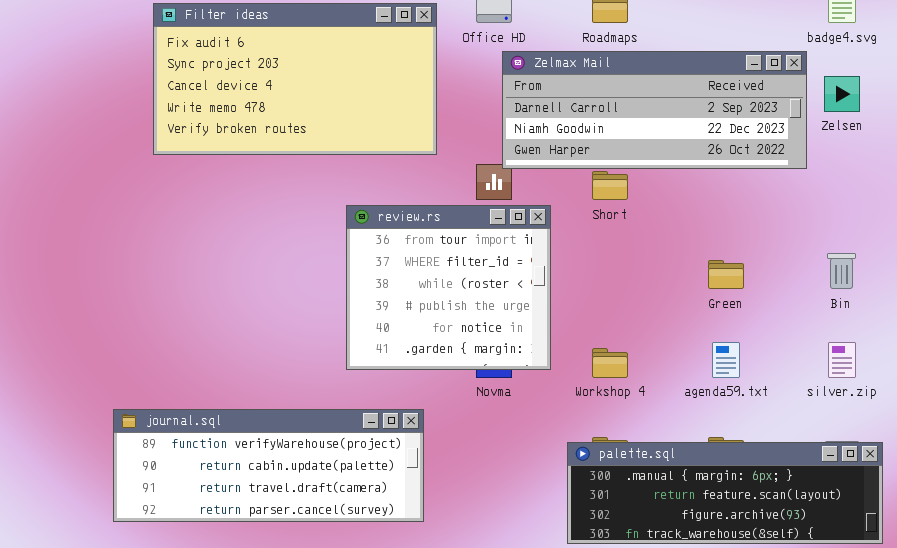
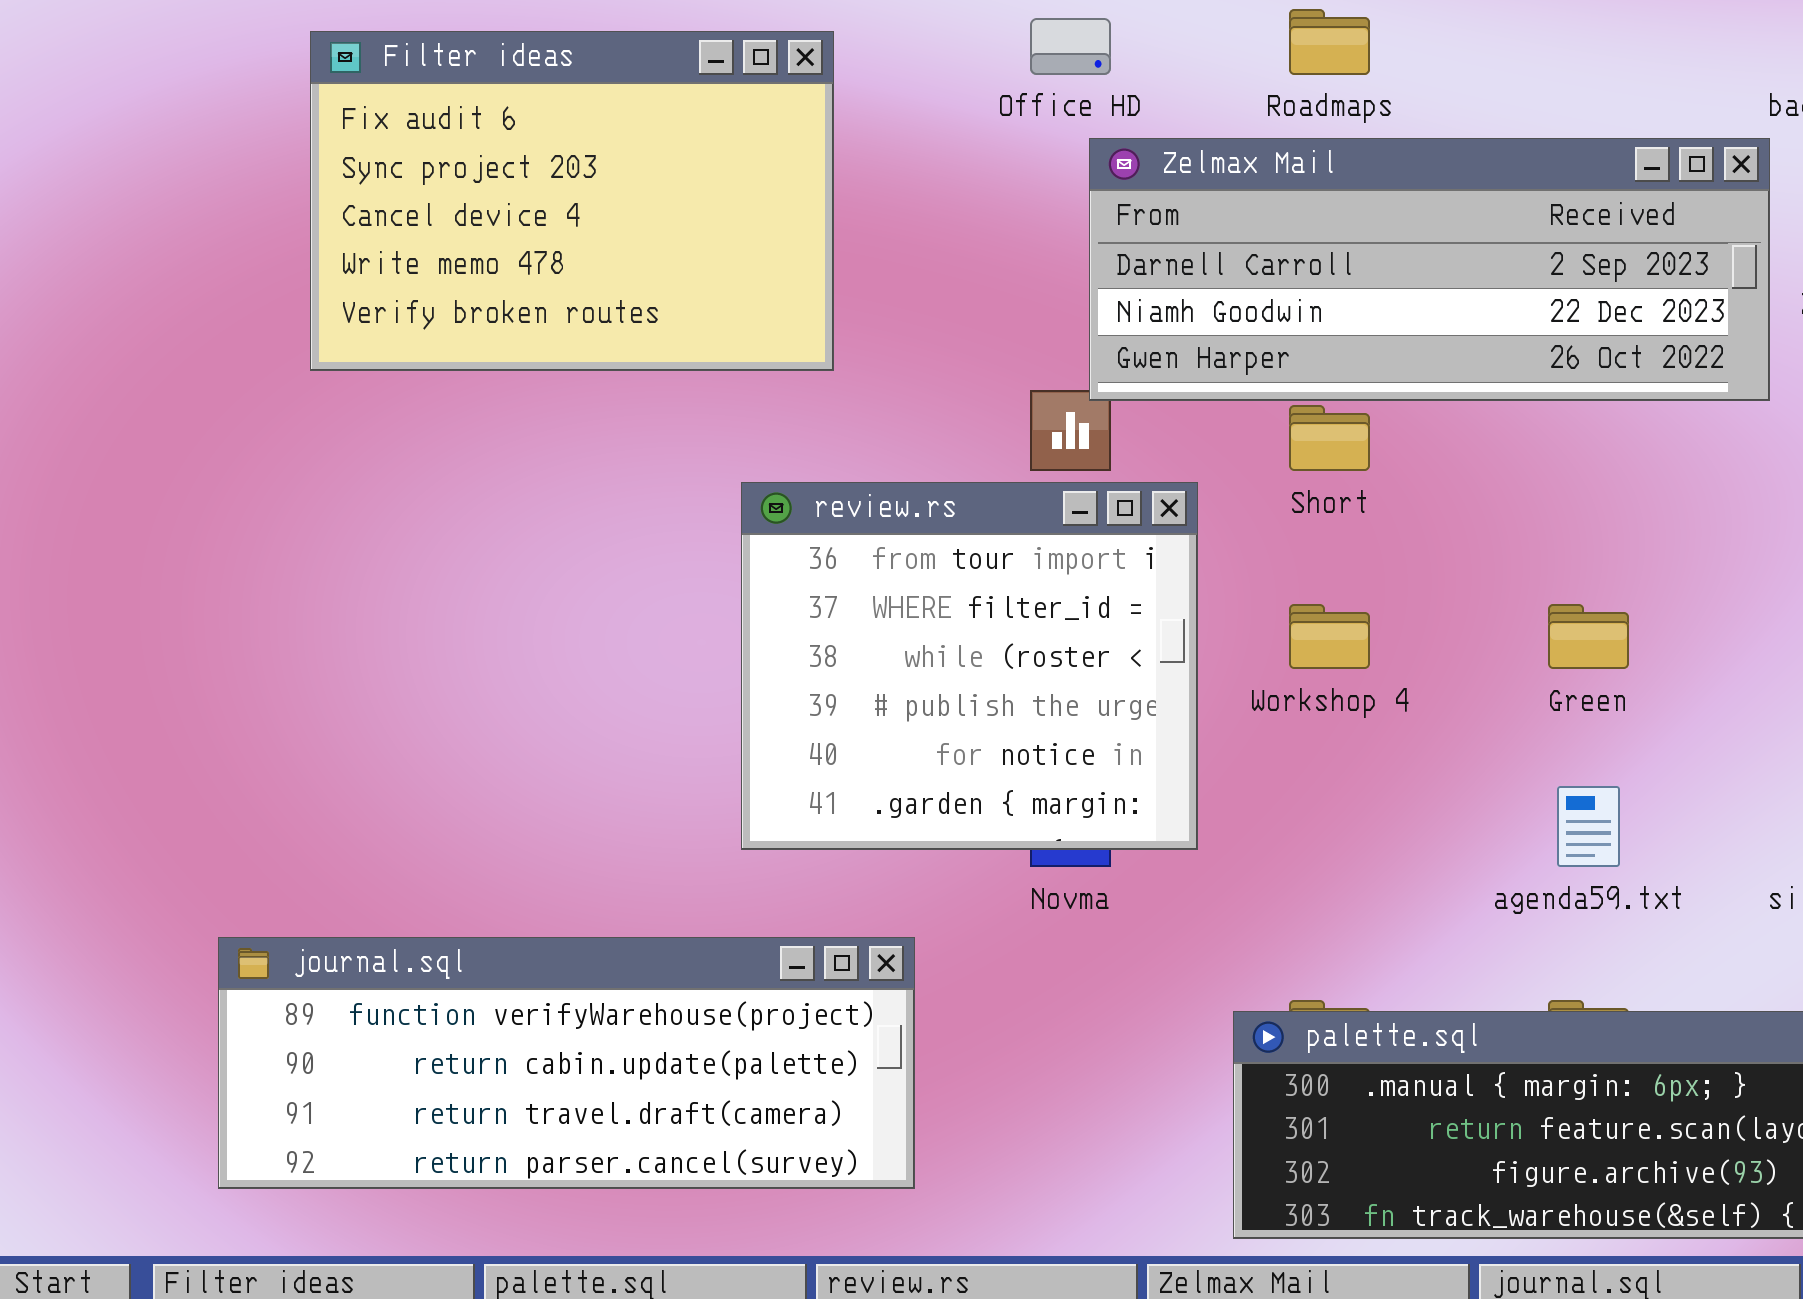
Filter ideas: [153,3,437,155] -> [310,31,834,371], resized
Workshop 4: [592,348,628,378] -> [1289,604,1370,669], moved

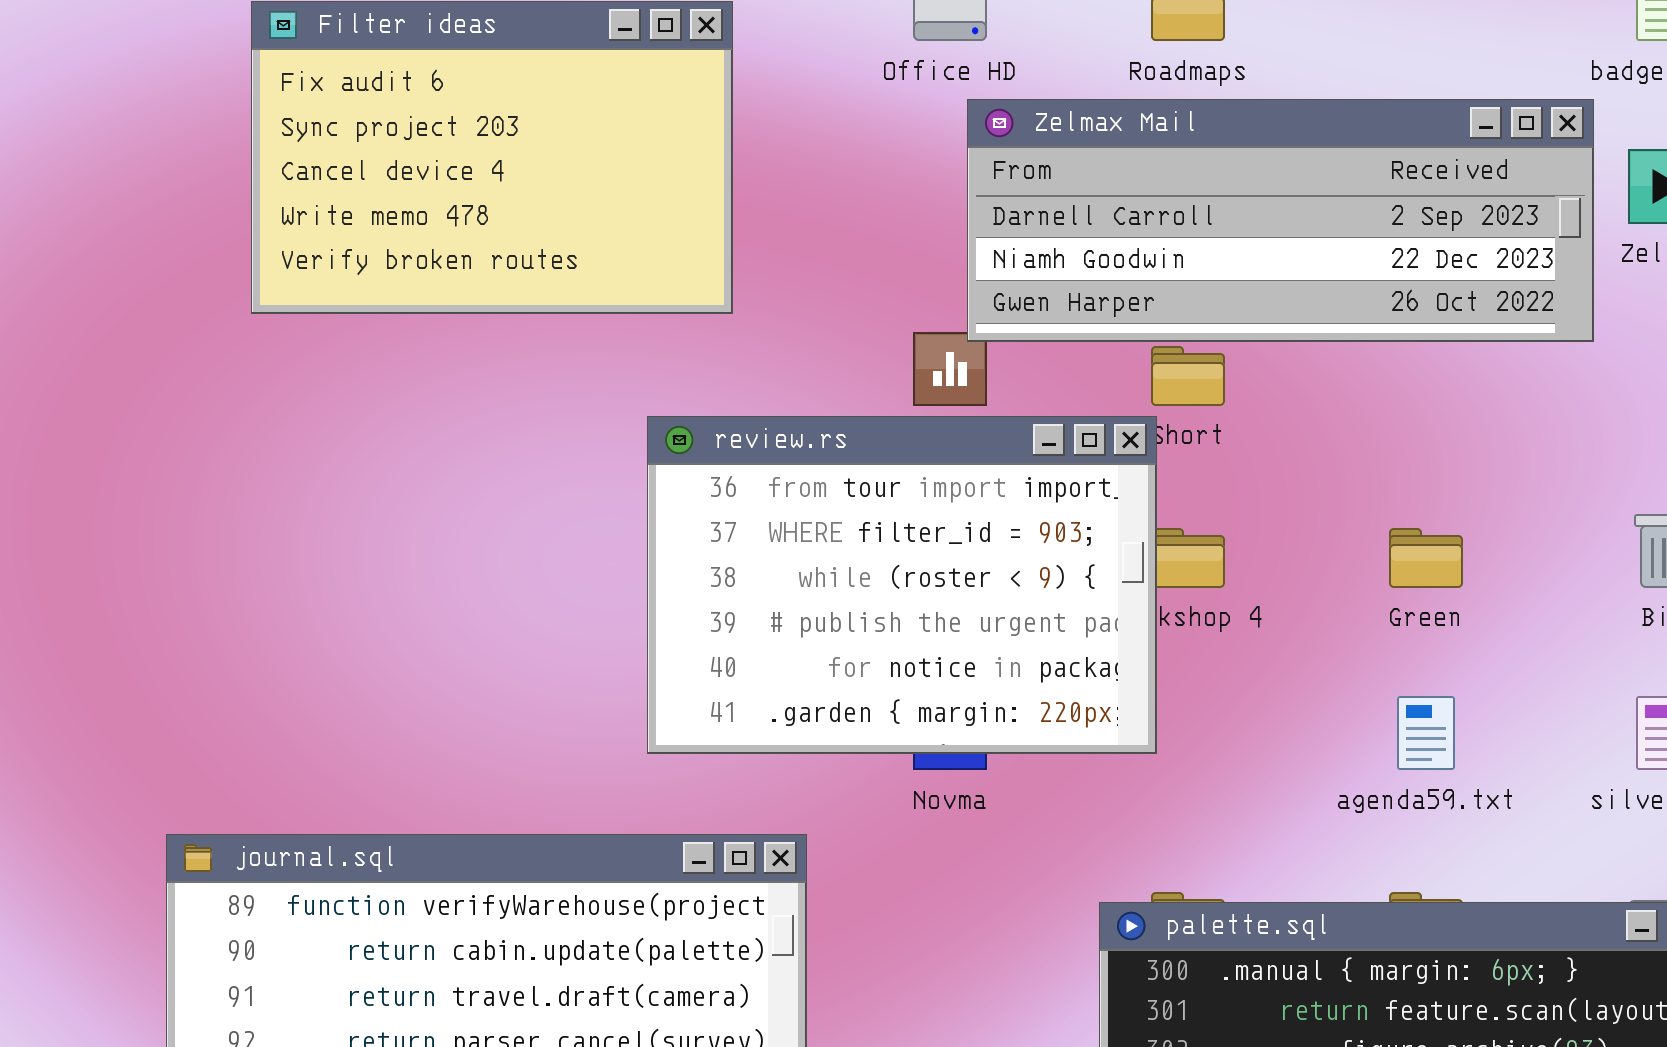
review.rs: [741,482,1198,850] -> [647,416,1157,754], resized

